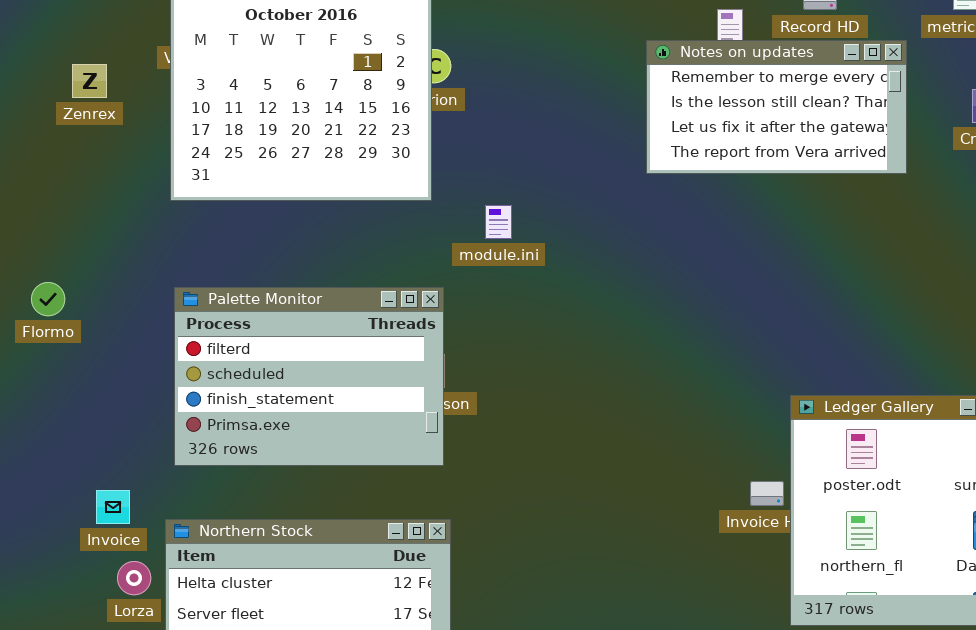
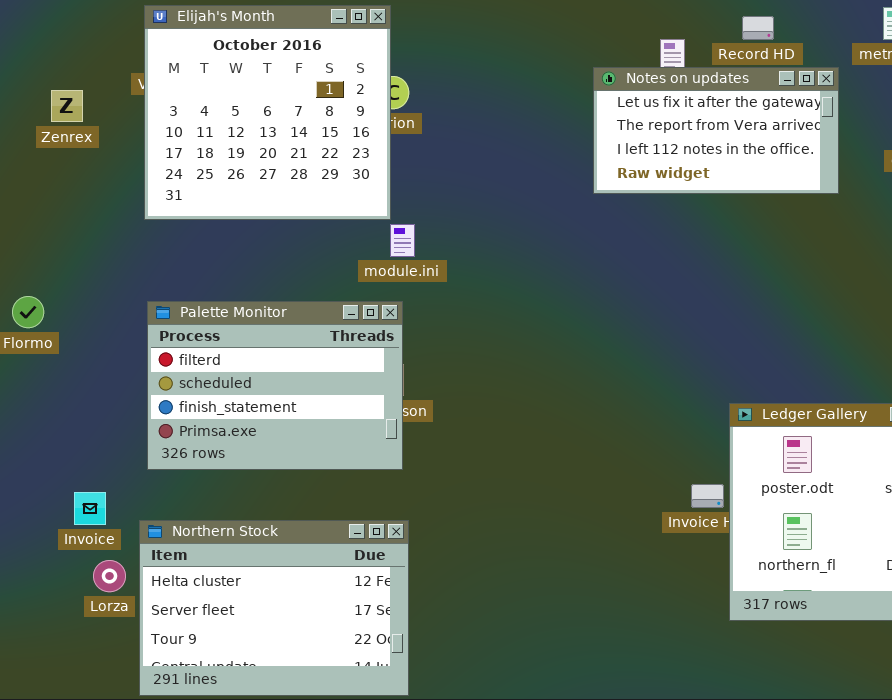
Notes on updates: [646,40,907,174] -> [593,67,839,194], scrolled down 2 rows
module.ini: [485,205,512,239] -> [390,224,415,257], moved

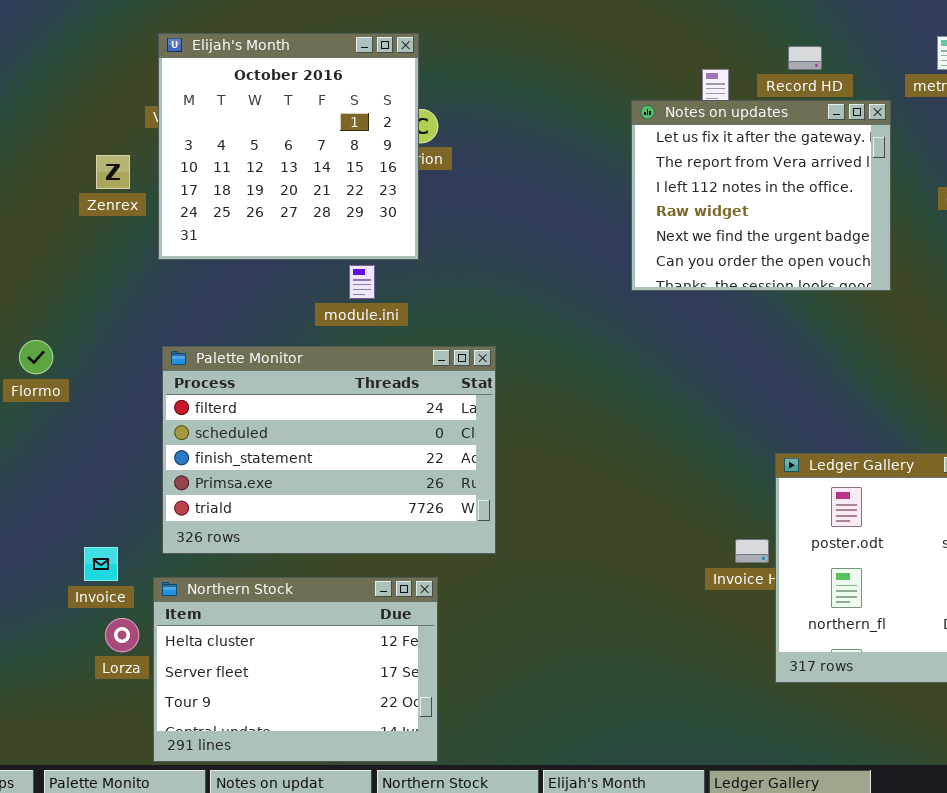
Notes on updates: [593,67,839,194] -> [631,100,891,291], resized
Zenrex: [51,90,83,122] -> [96,155,130,189], moved
module.ini: [390,224,415,257] -> [349,265,375,299], moved
Palette Monitor: [147,301,403,470] -> [162,346,496,554], resized

